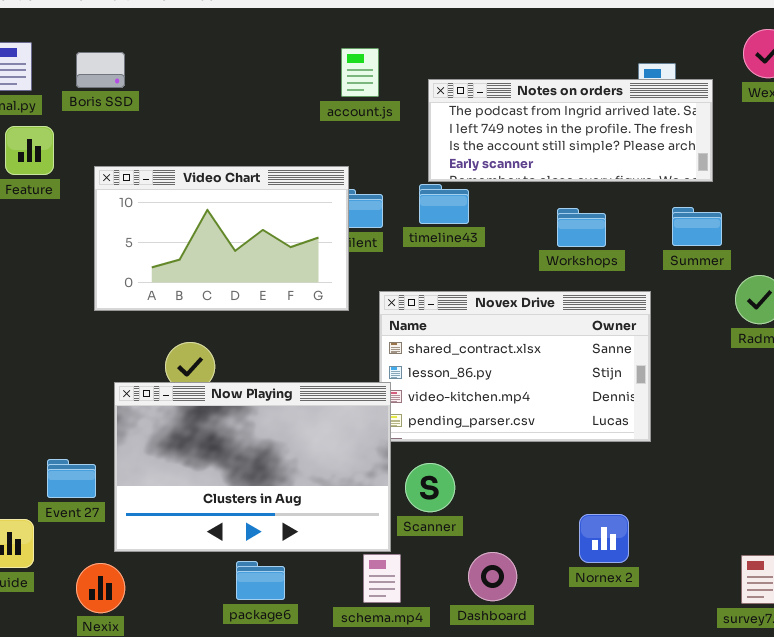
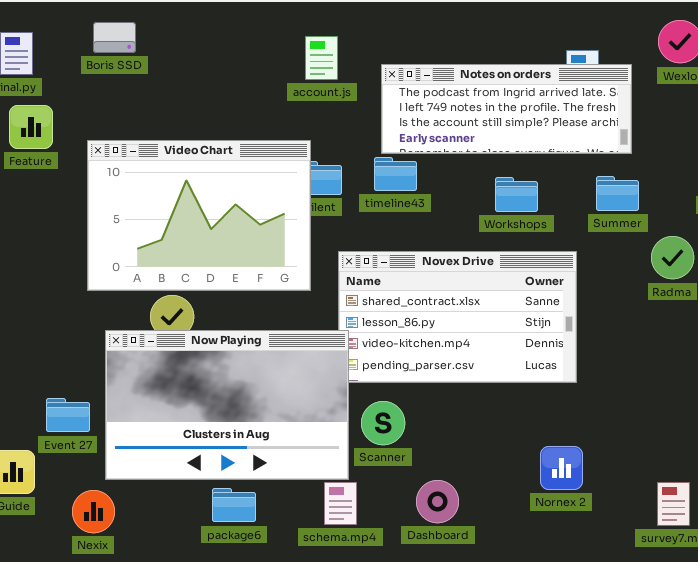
Boris SSD: [76,52,125,88] -> [93,22,136,53], moved
Video Chart: [94,166,349,311] -> [87,140,311,291], resized
Nornex 2: [579,514,629,563] -> [540,446,583,490], moved

